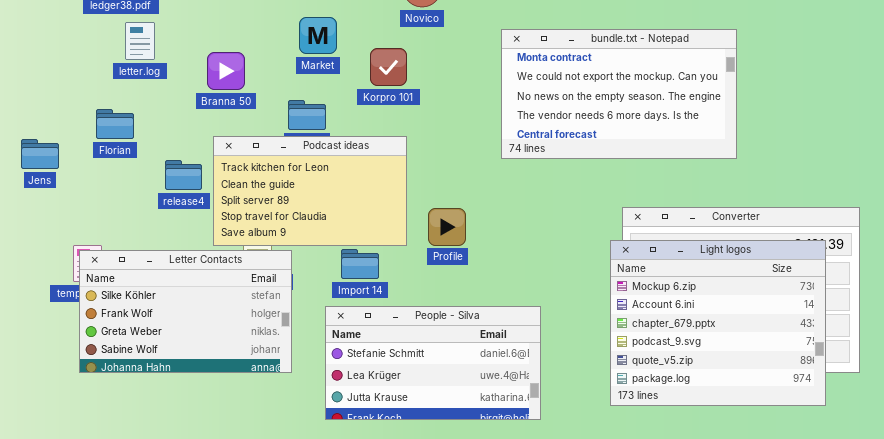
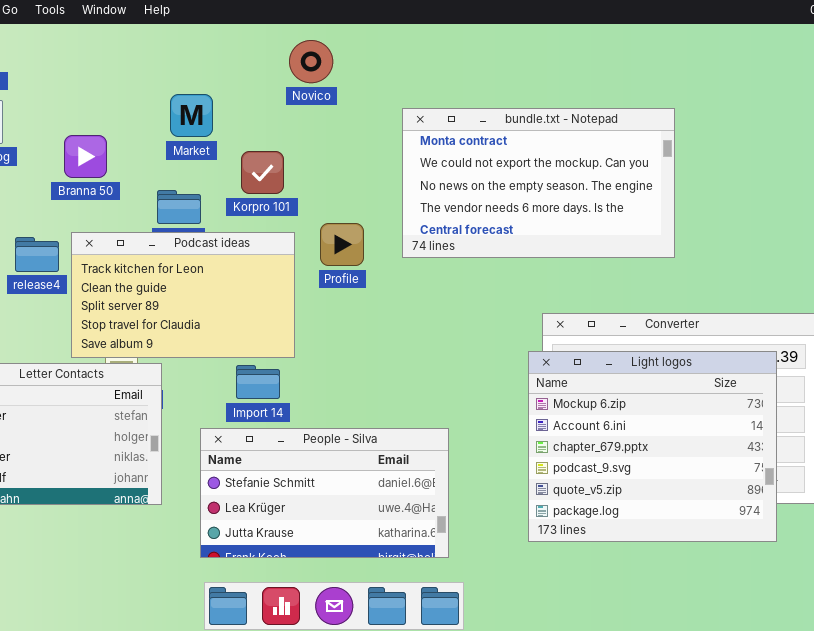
Korpro 101: [370,48,407,86] -> [241,151,284,194], moved
release4: [165,160,202,190] -> [15,237,59,272], moved
Profile: [428,208,466,246] -> [320,223,364,266], moved
Import 14: [341,249,379,279] -> [236,365,280,399], moved

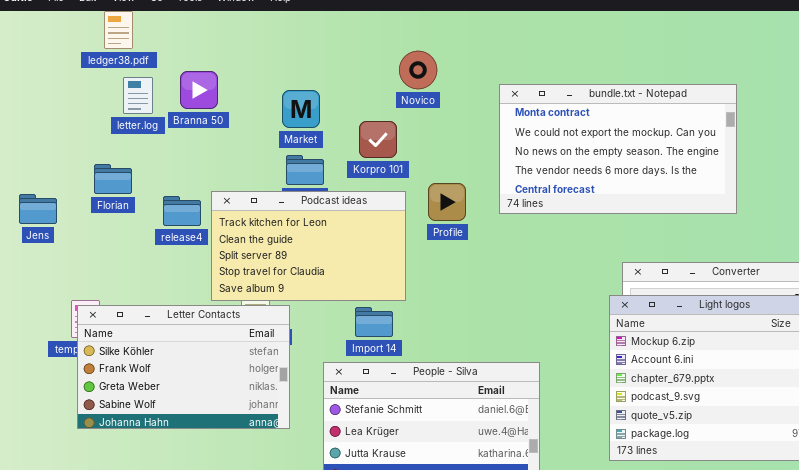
Novico: [289,40,333,83] -> [399,51,437,89], moved
Market: [170,94,213,137] -> [282,90,320,128], moved
Branna 50: [64,135,107,178] -> [180,71,218,109], moved

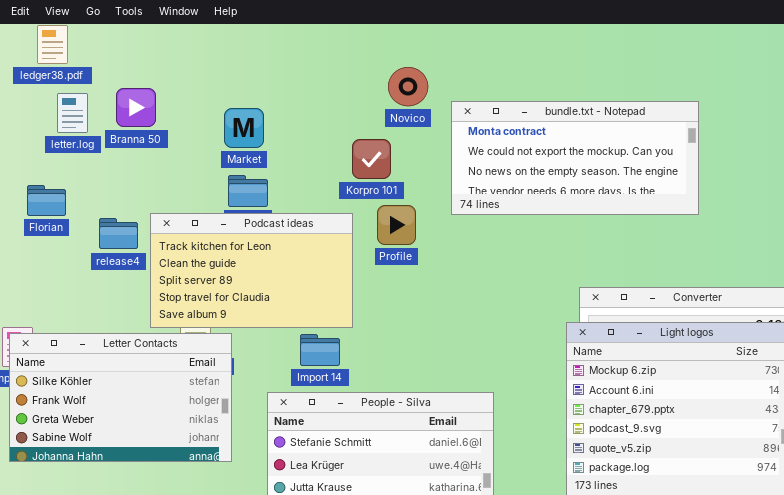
Novico: [399,51,437,89] -> [388,67,428,106], moved
bundle.txt - Notepad: [499,84,737,214] -> [451,101,699,215], resized
Korpro 101: [359,121,397,158] -> [352,139,391,179], moved

